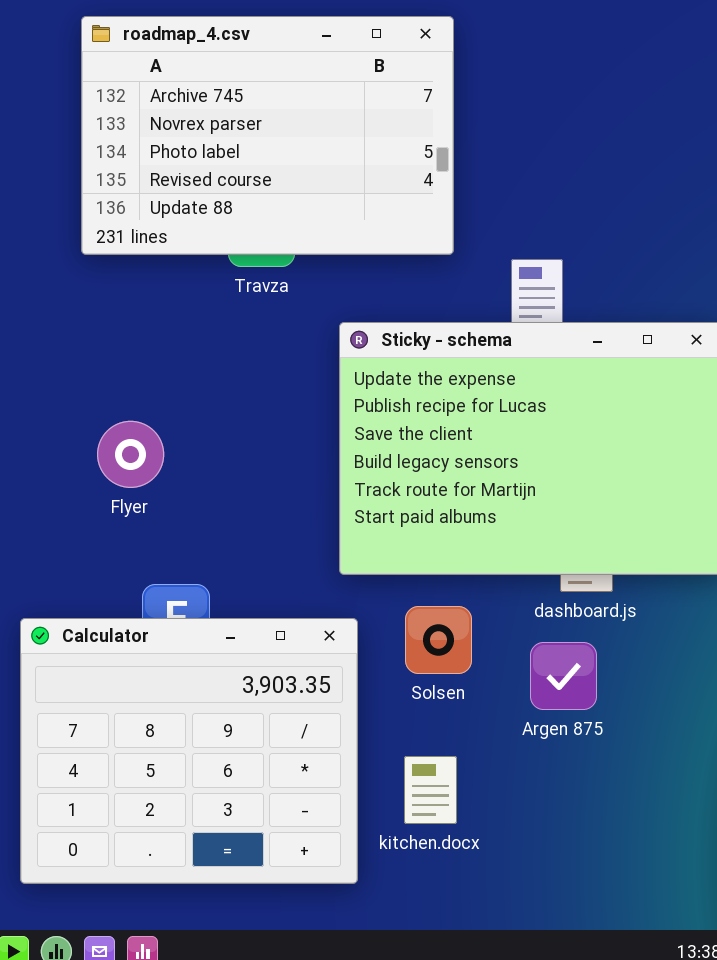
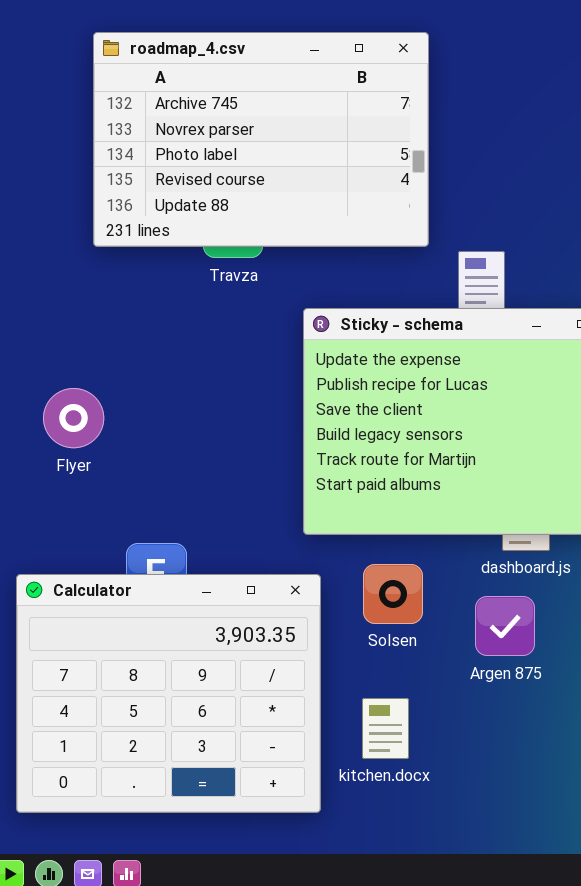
roadmap_4.csv: [81,16,454,255] -> [93,32,429,247], moved
Flyer: [97,421,164,488] -> [43,388,104,448], moved

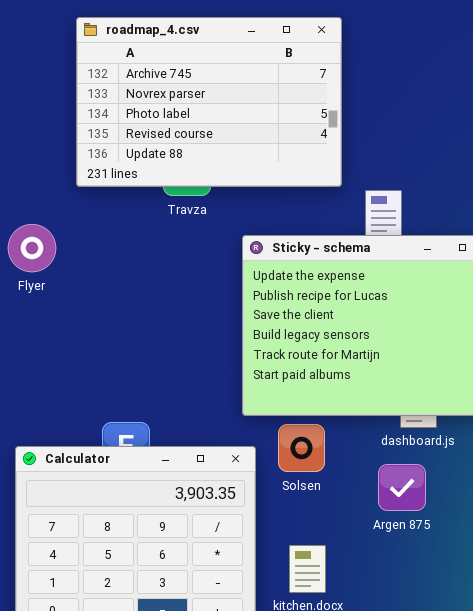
Flyer: [43,388,104,448] -> [8,224,56,272], moved
Solsen: [363,564,423,624] -> [278,424,325,472], moved

